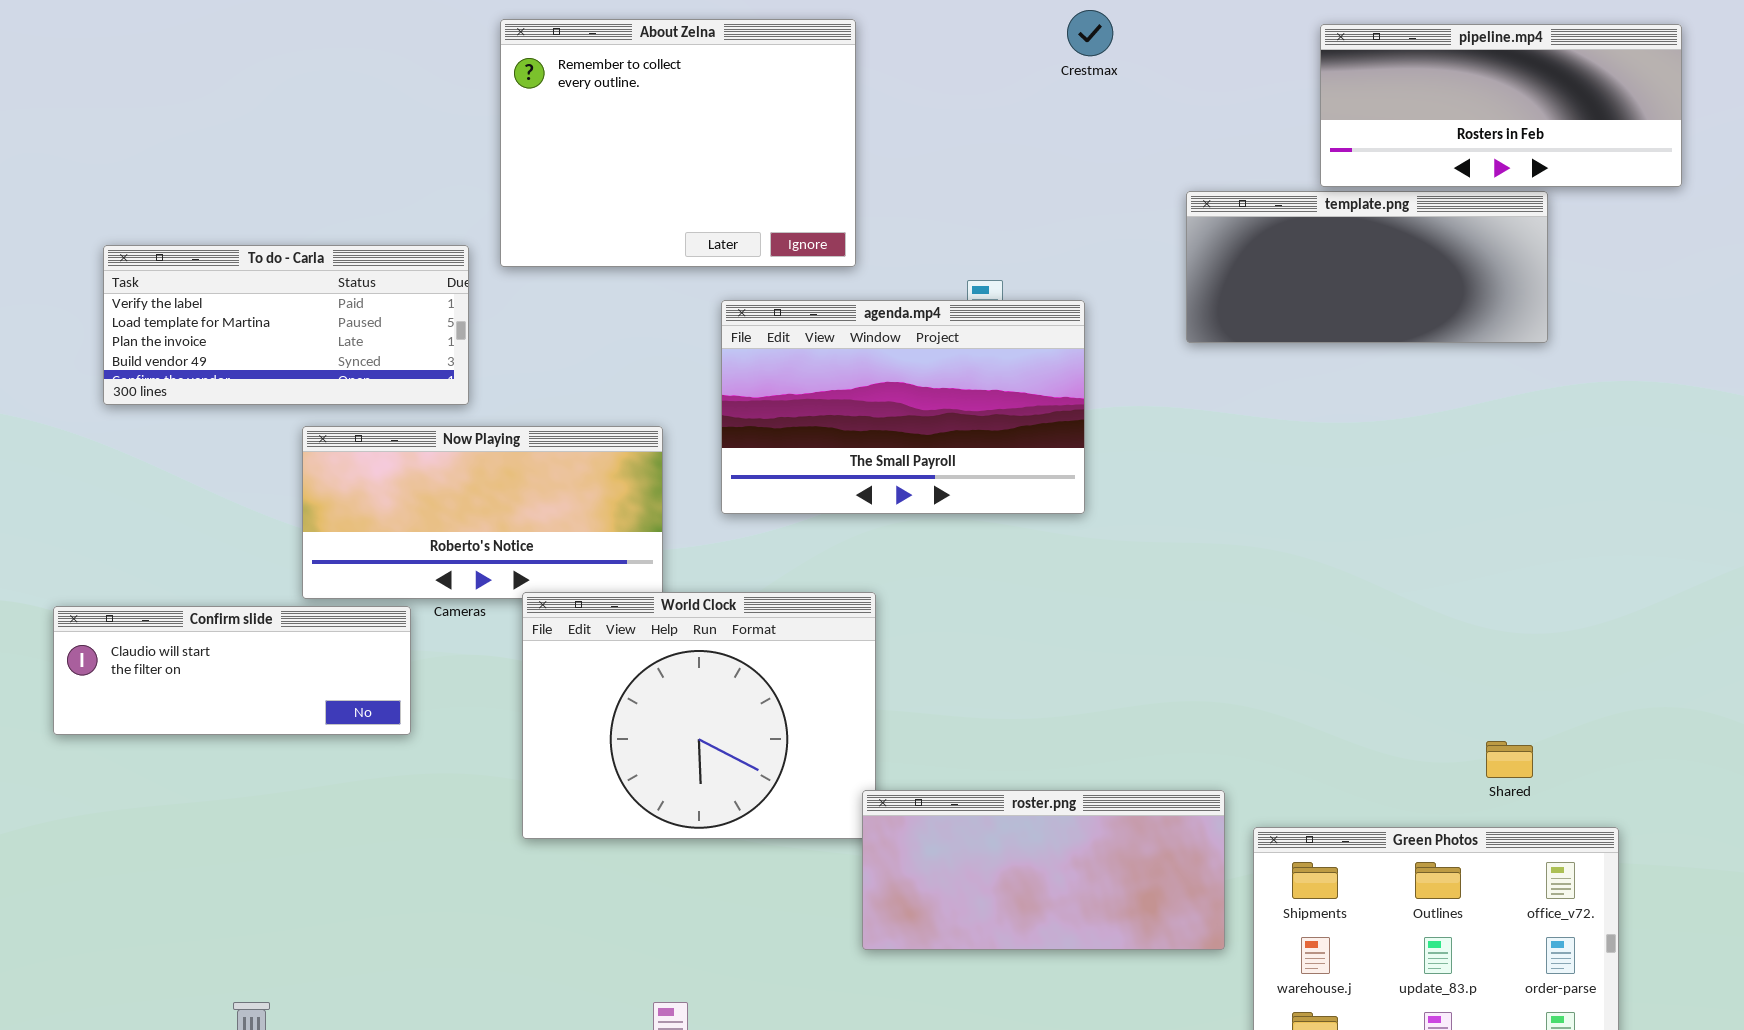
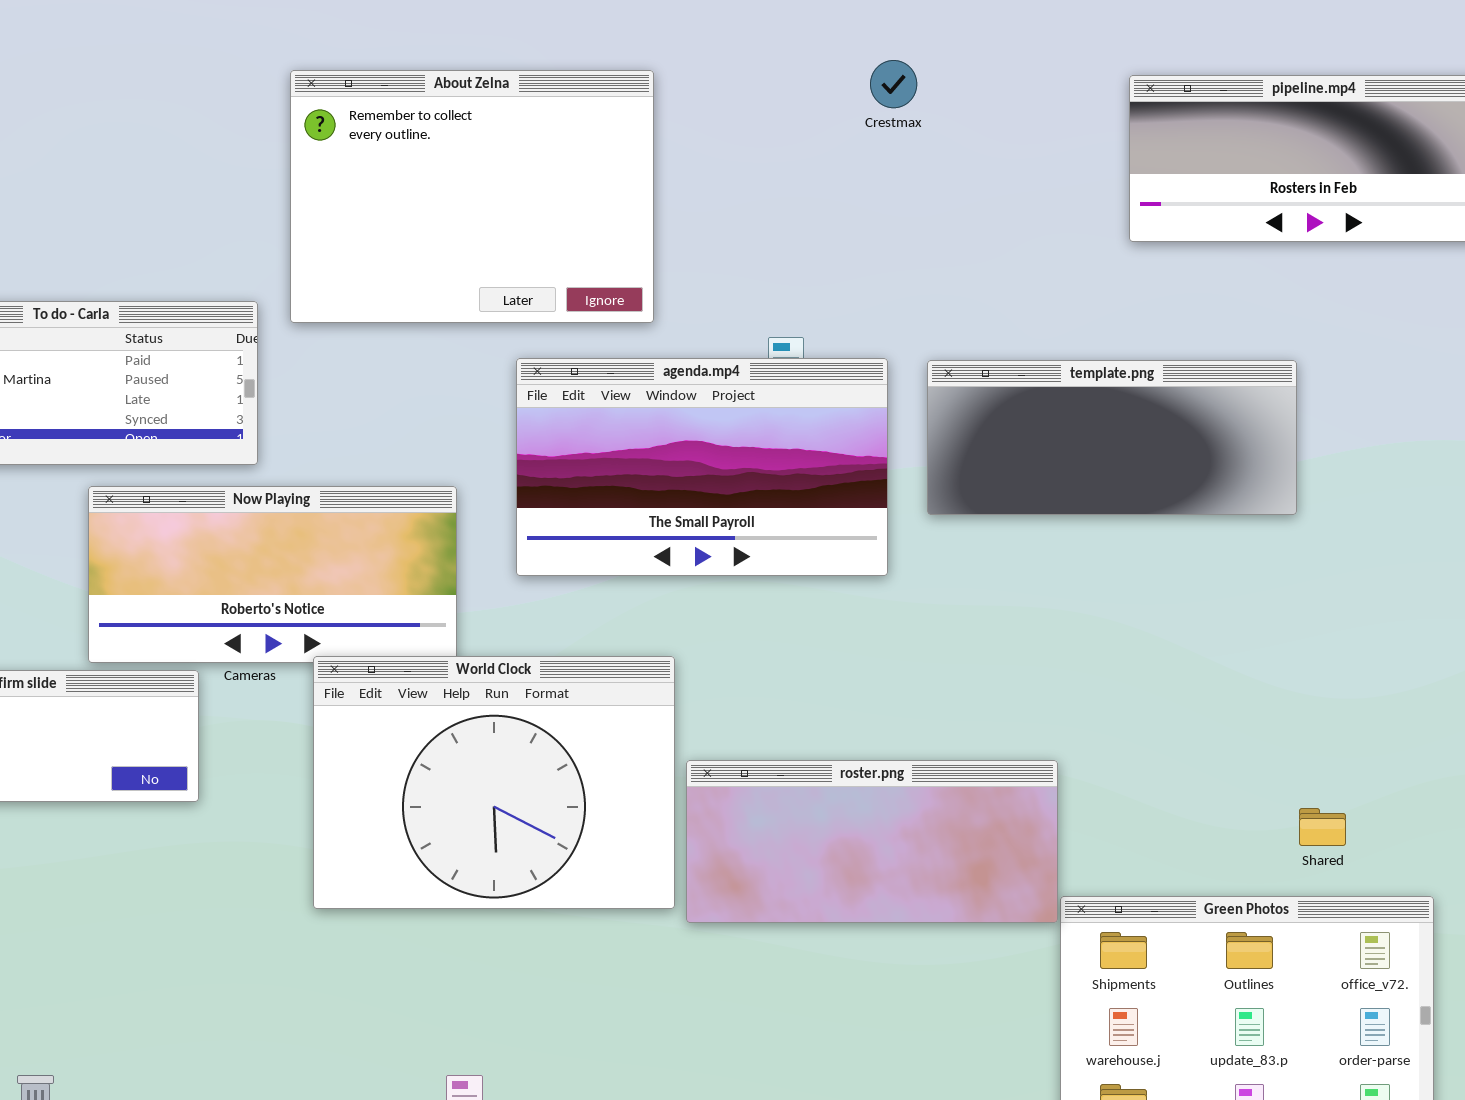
template.png: [1186,191,1548,343] -> [927,360,1297,515], moved
roster.png: [862,790,1225,950] -> [686,760,1058,923], moved

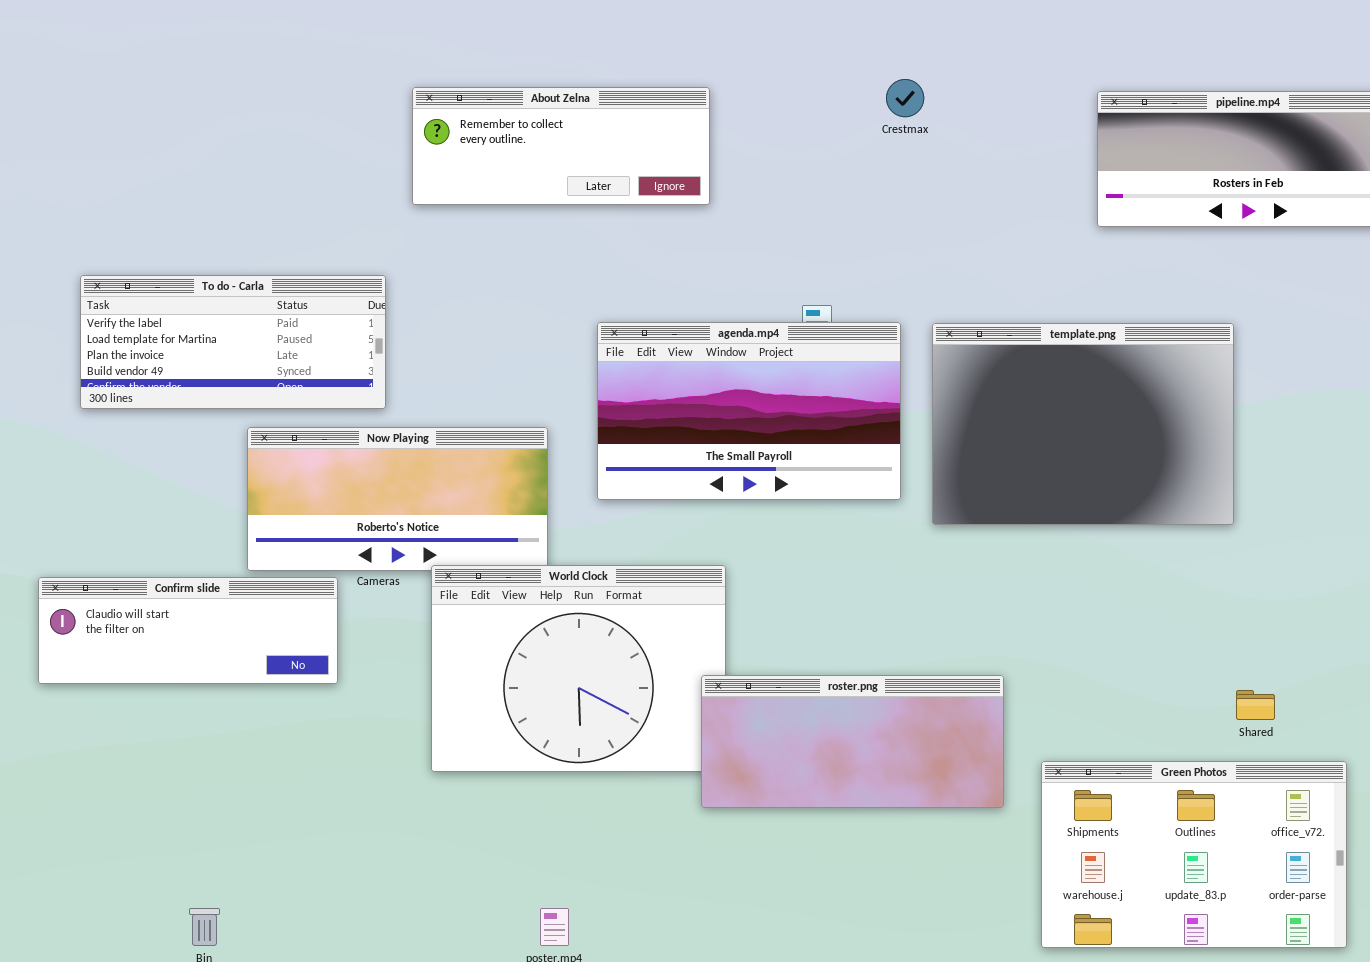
About Zelna: [290,70,654,323] -> [412,87,710,205], resized
template.png: [927,360,1297,515] -> [932,323,1234,525], resized
roster.png: [686,760,1058,923] -> [701,675,1004,808], moved

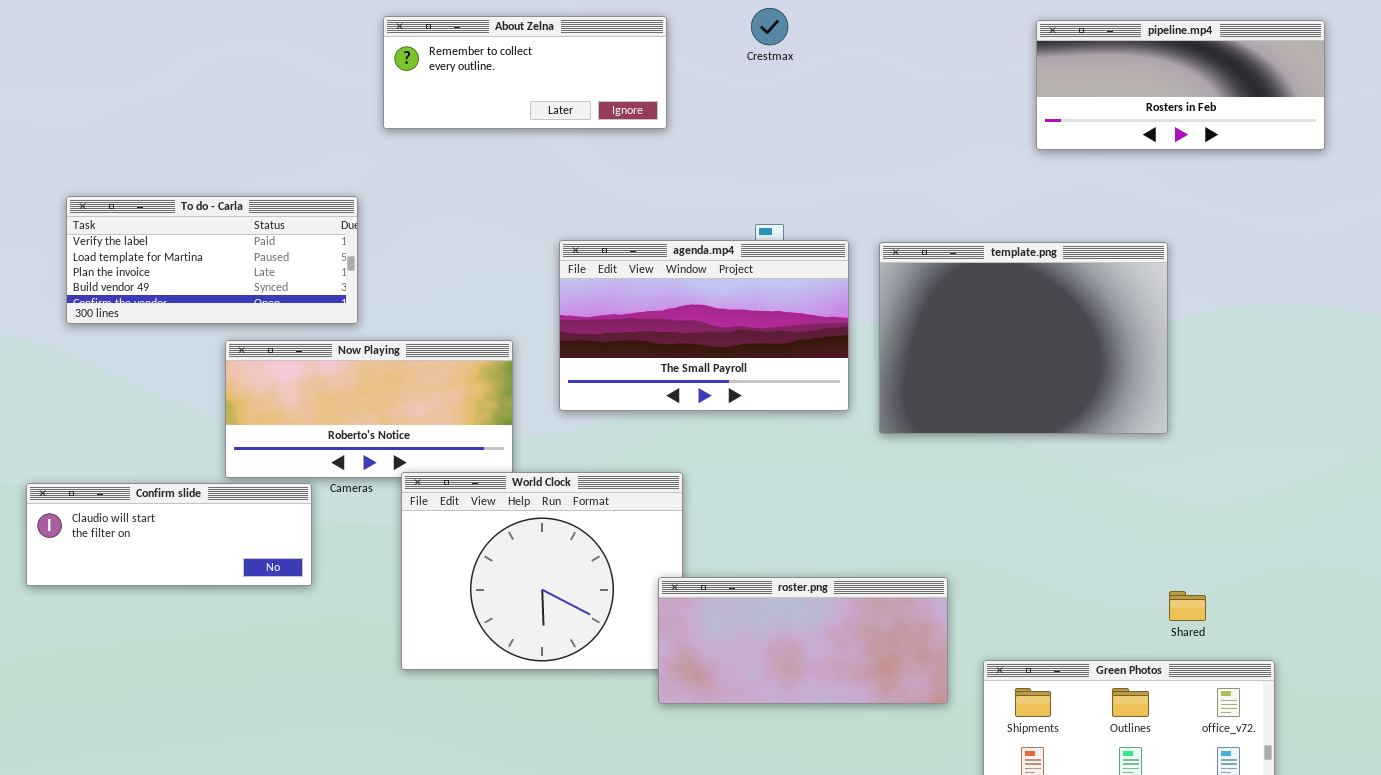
Crestmax: [886,79,924,117] -> [751,8,788,45], moved

